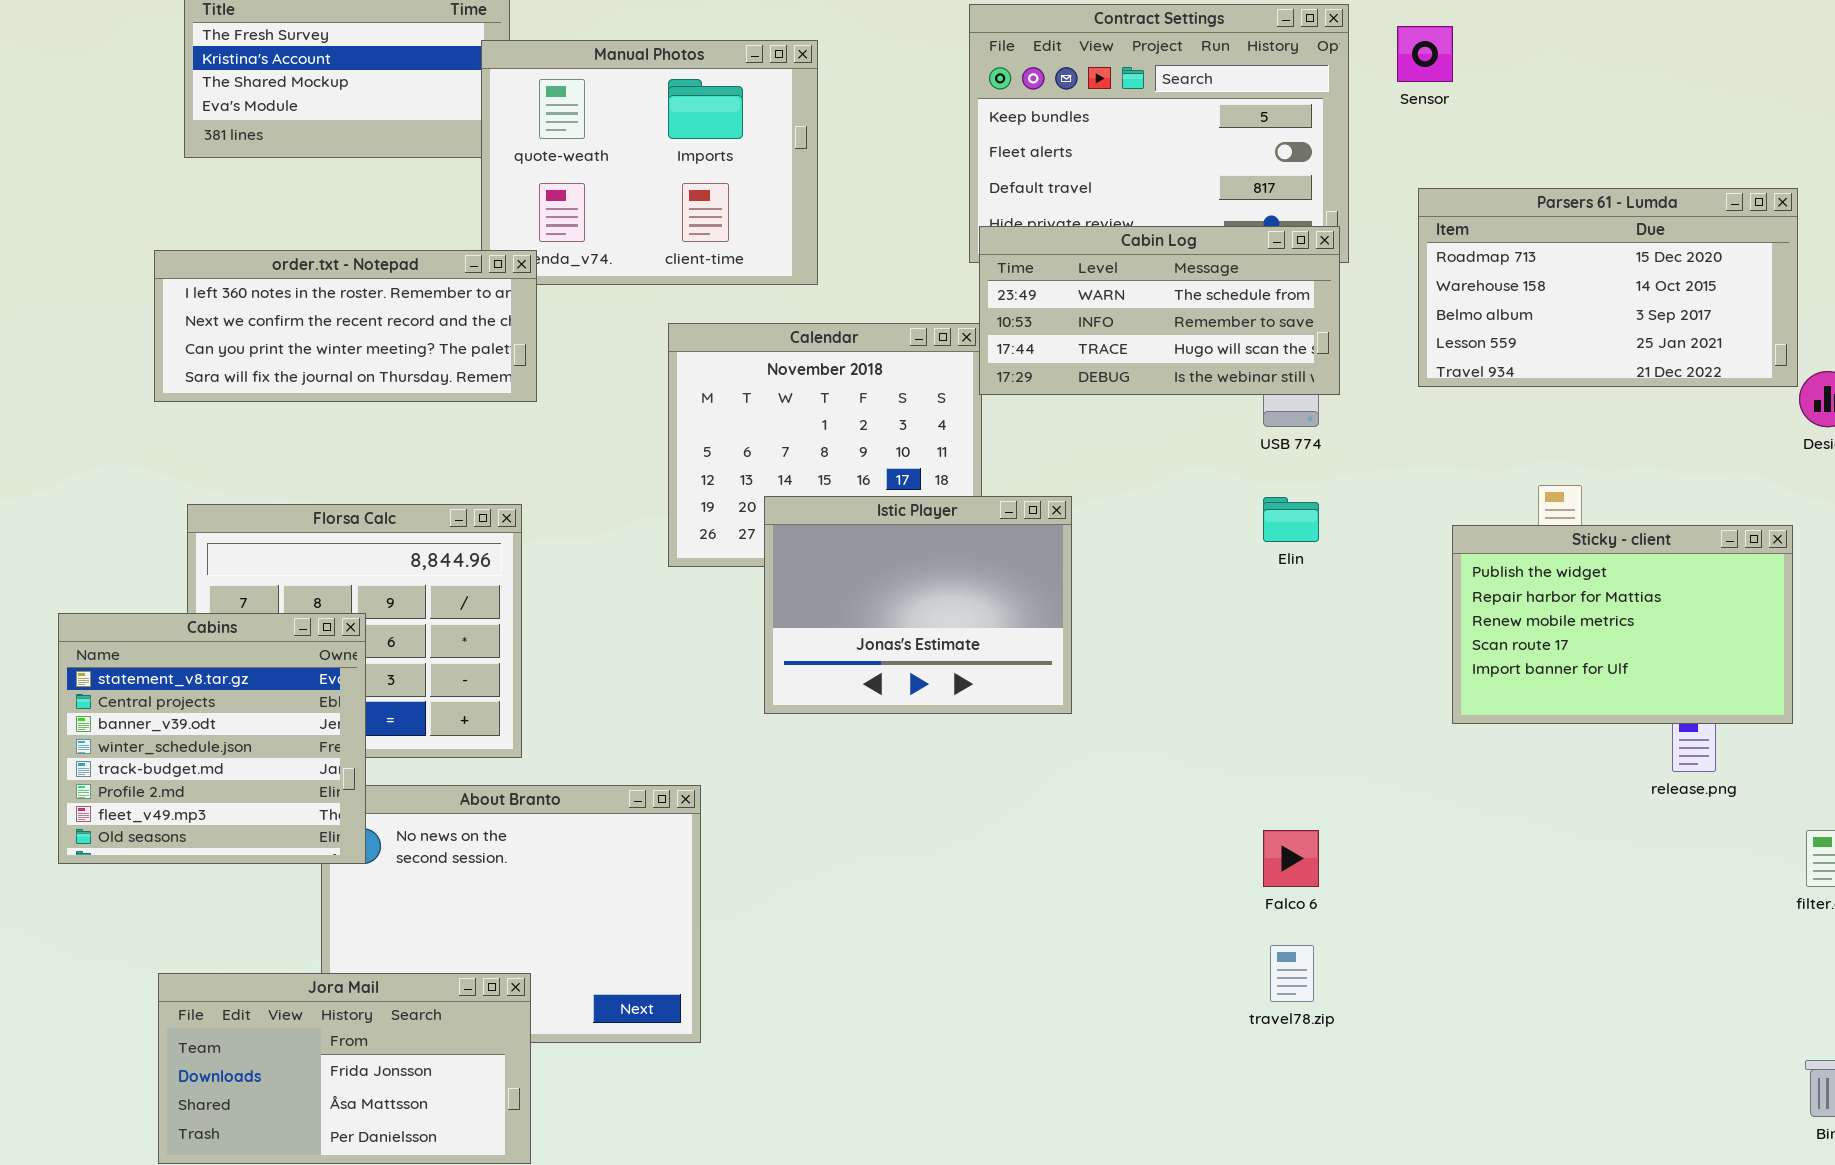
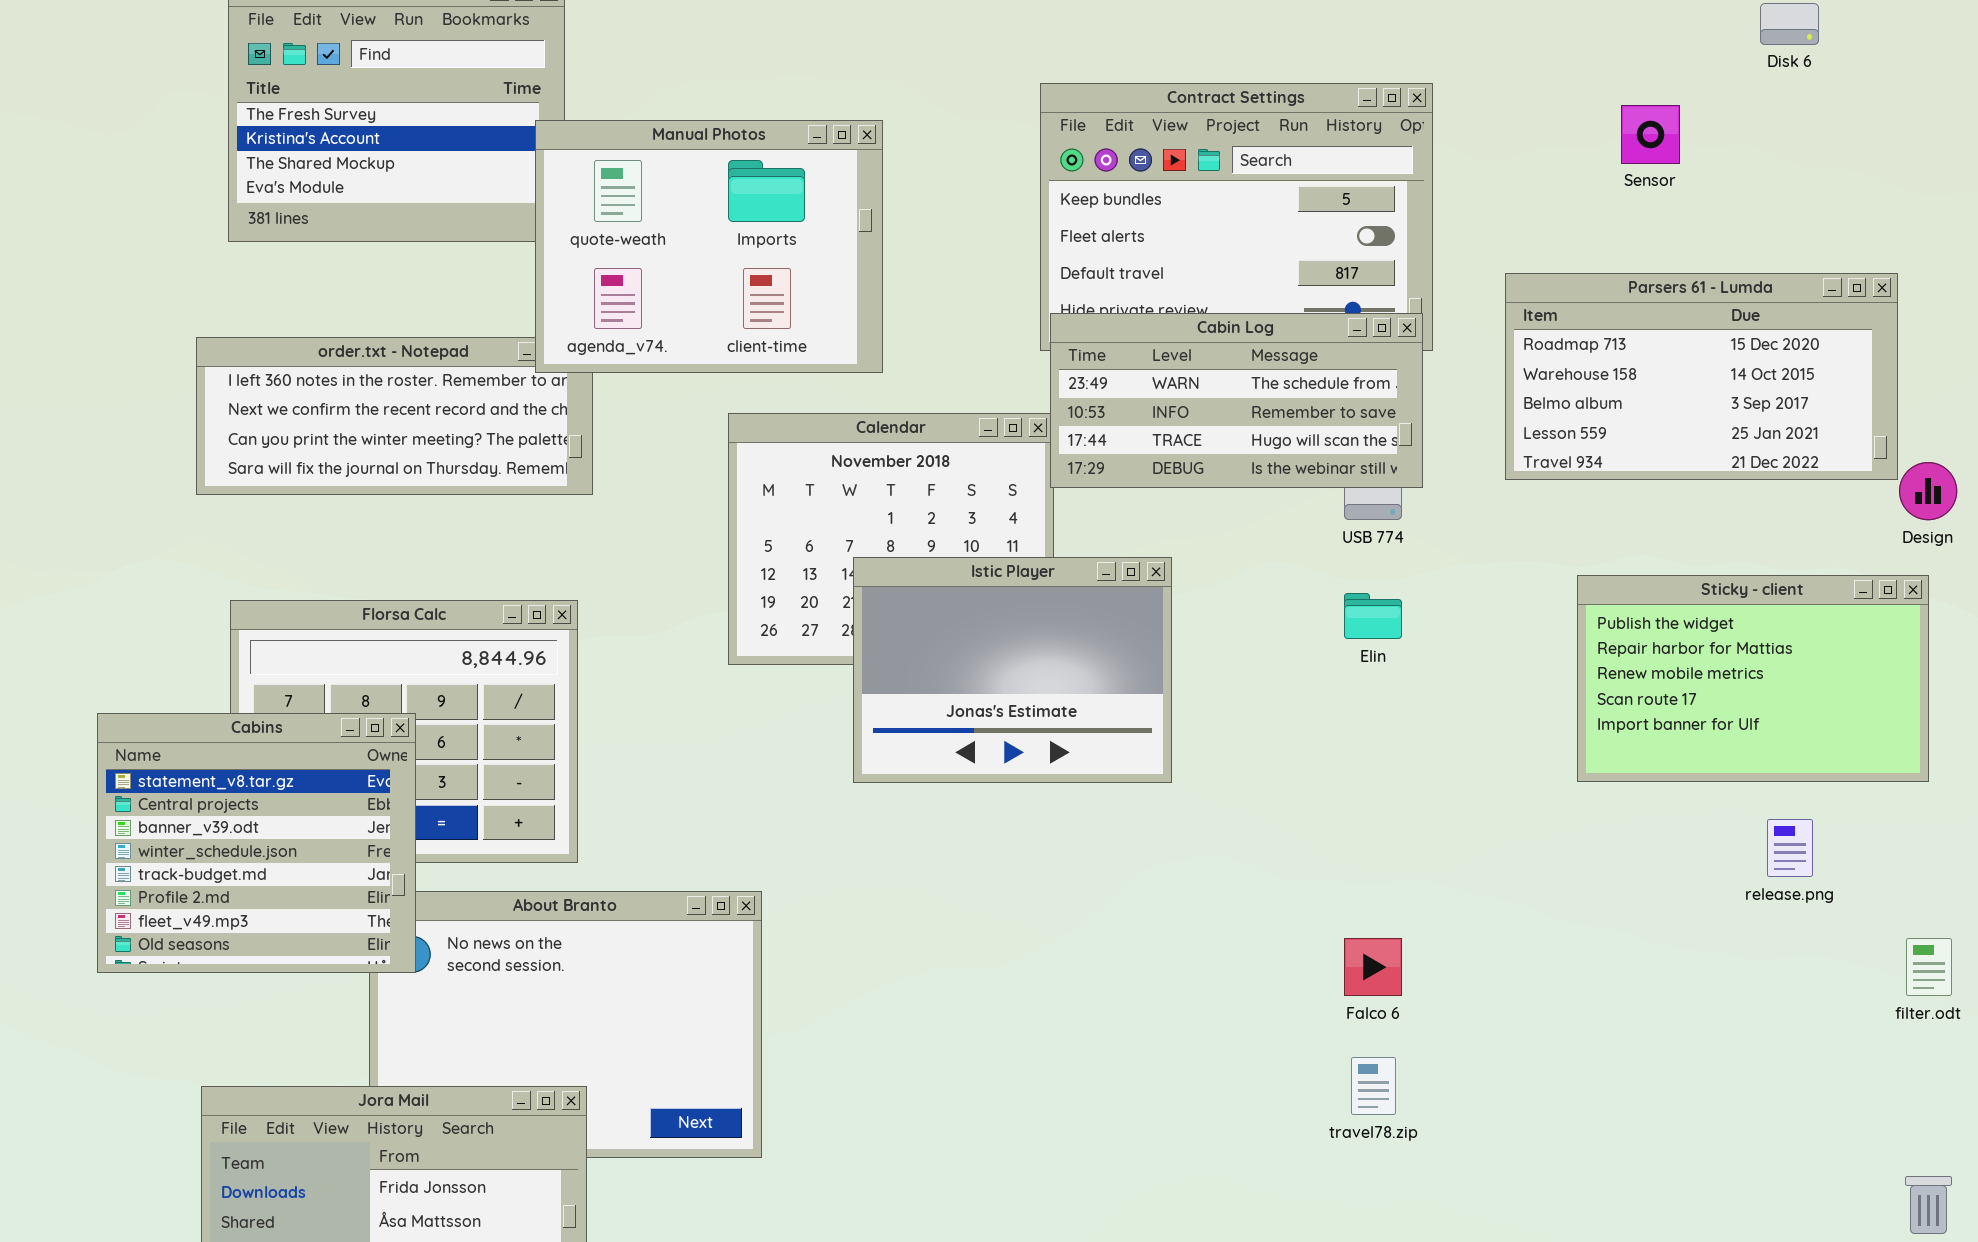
Sensor: [1397,26,1453,82] -> [1621,105,1680,164], moved
Manual Photos: [481,40,818,285] -> [535,120,883,373], raised
Istic Player: [764,496,1072,714] -> [853,557,1172,783], moved
Sticky - client: [1452,525,1793,724] -> [1577,575,1929,782], moved

